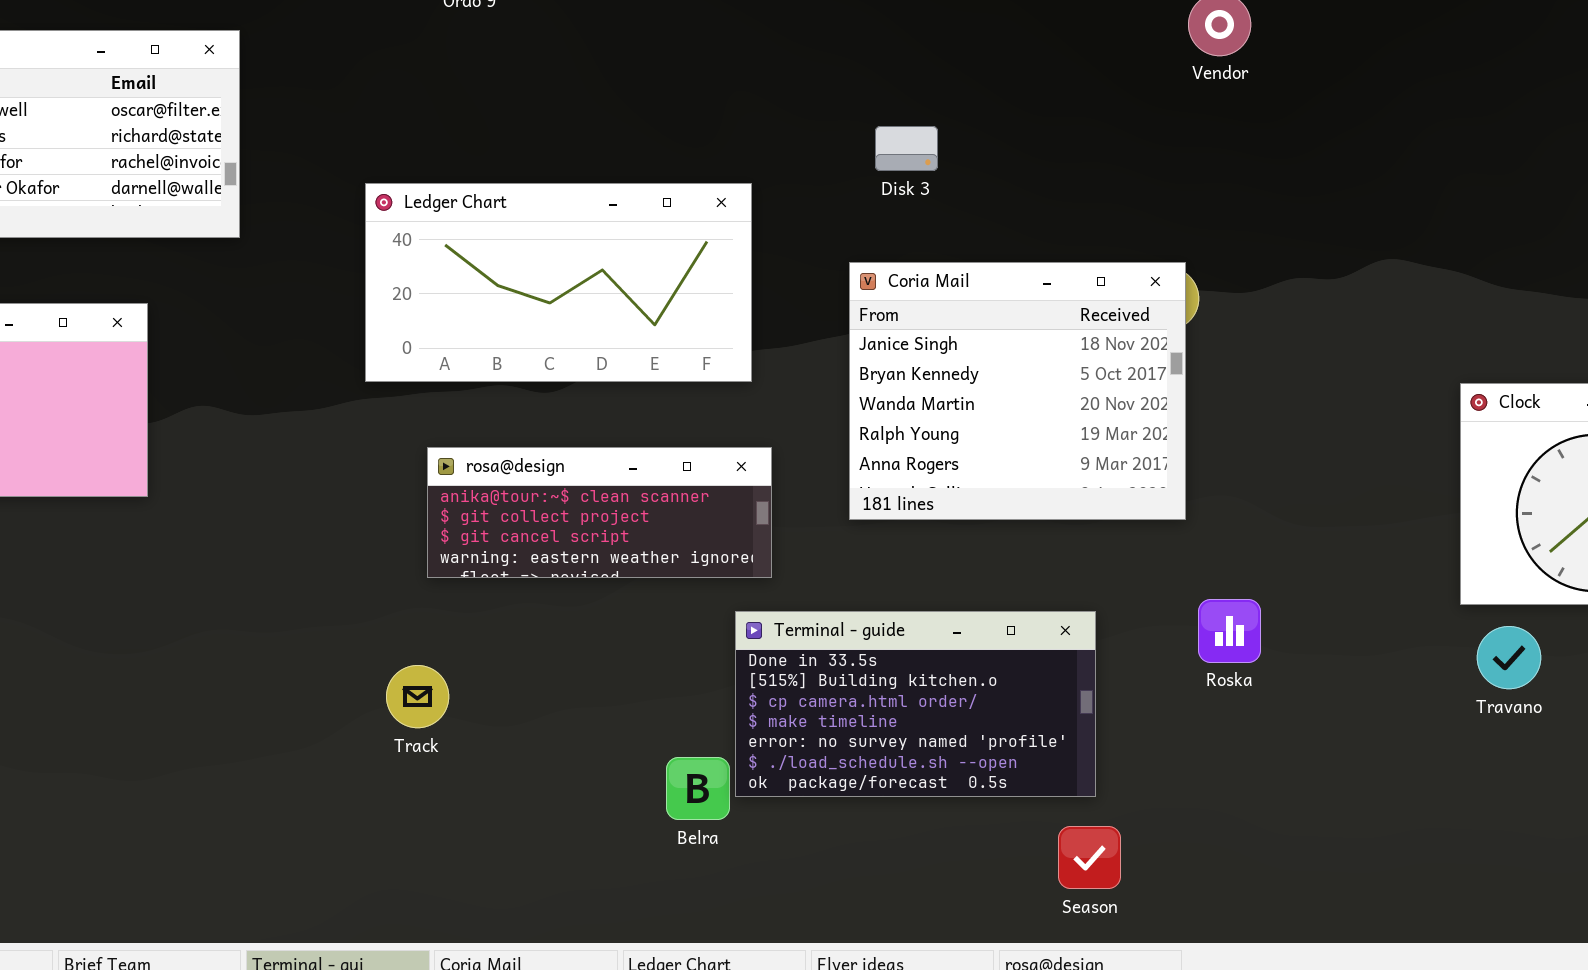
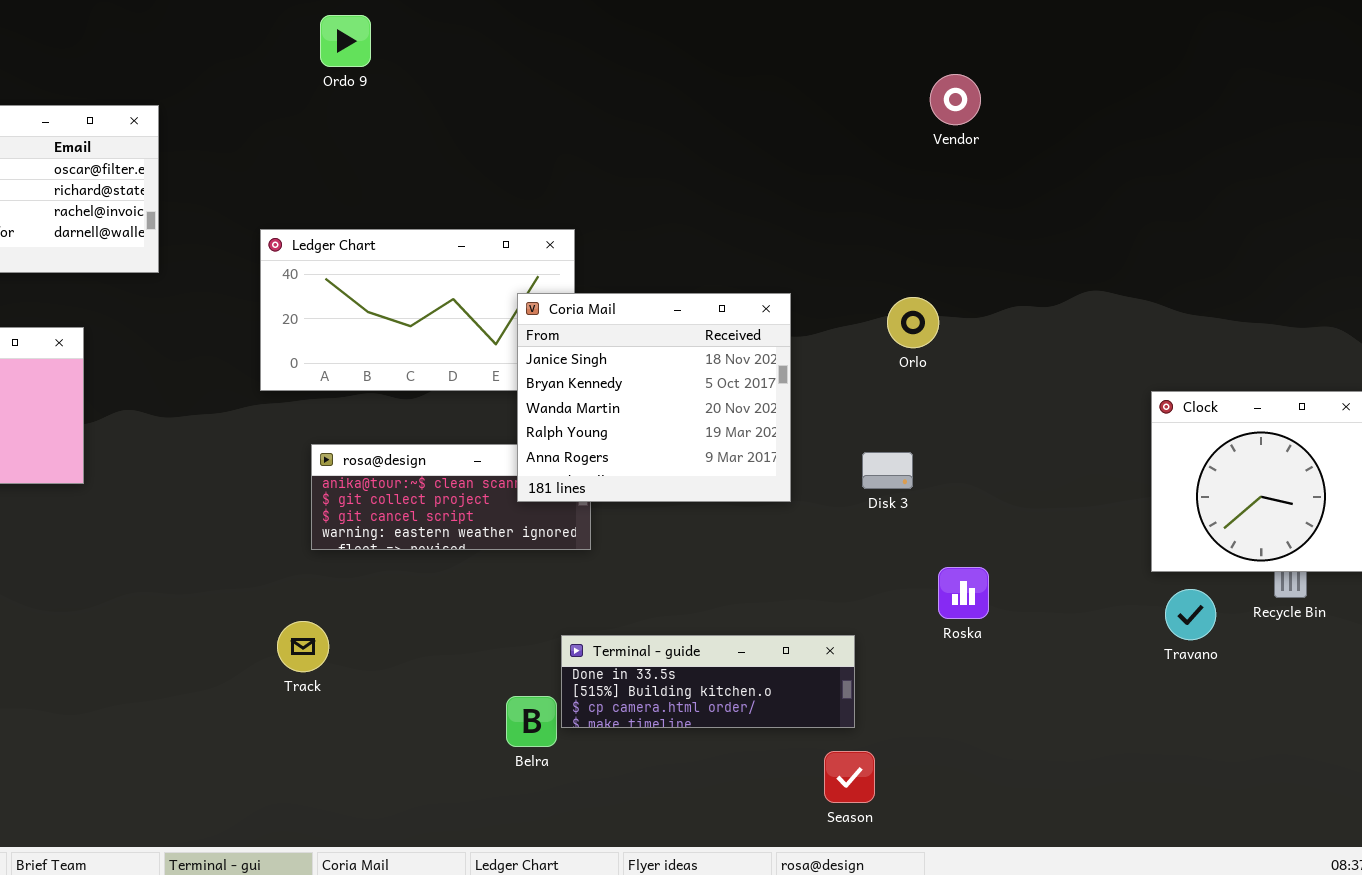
Disk 3: [875,126,938,171] -> [862,452,913,489], moved
Coria Mail: [849,262,1186,520] -> [517,293,791,502], moved
Terminal - guide: [735,611,1096,797] -> [561,635,855,728], resized

